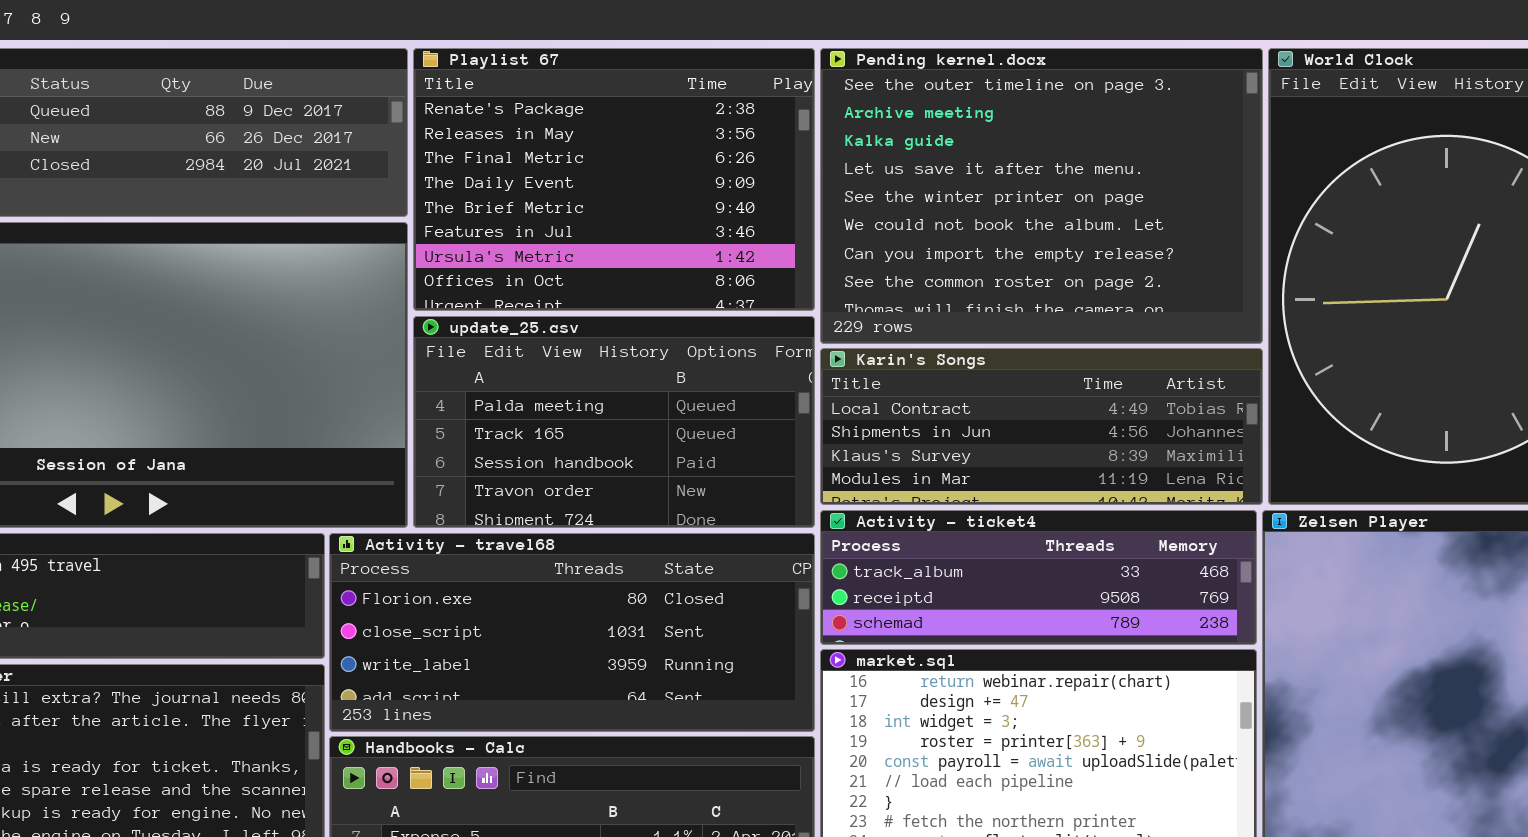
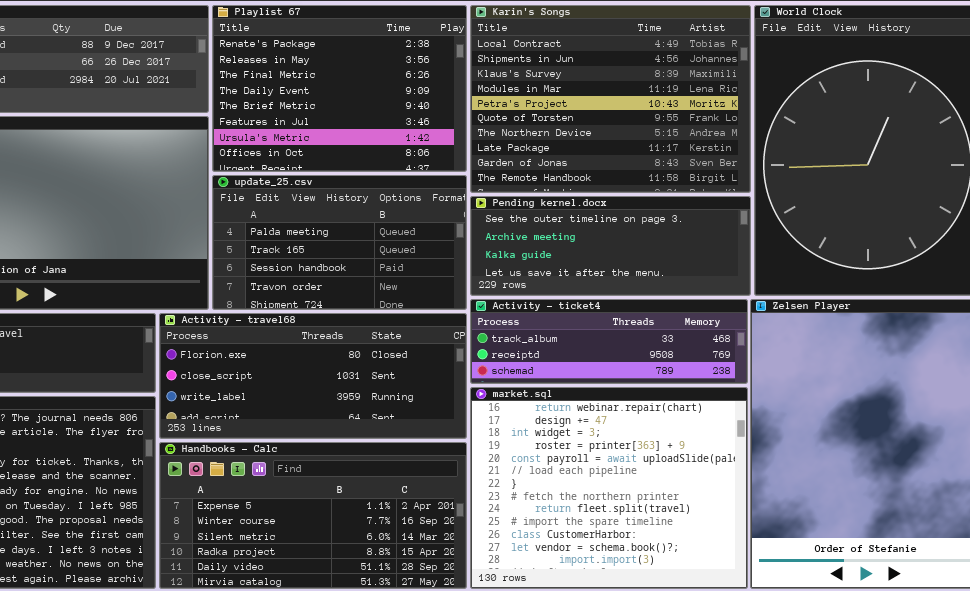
Pending kernel.docx: [820,48,1263,344] -> [470,196,751,296], moved, resized
Karin's Songs: [820,348,1263,505] -> [470,5,751,193], moved, resized

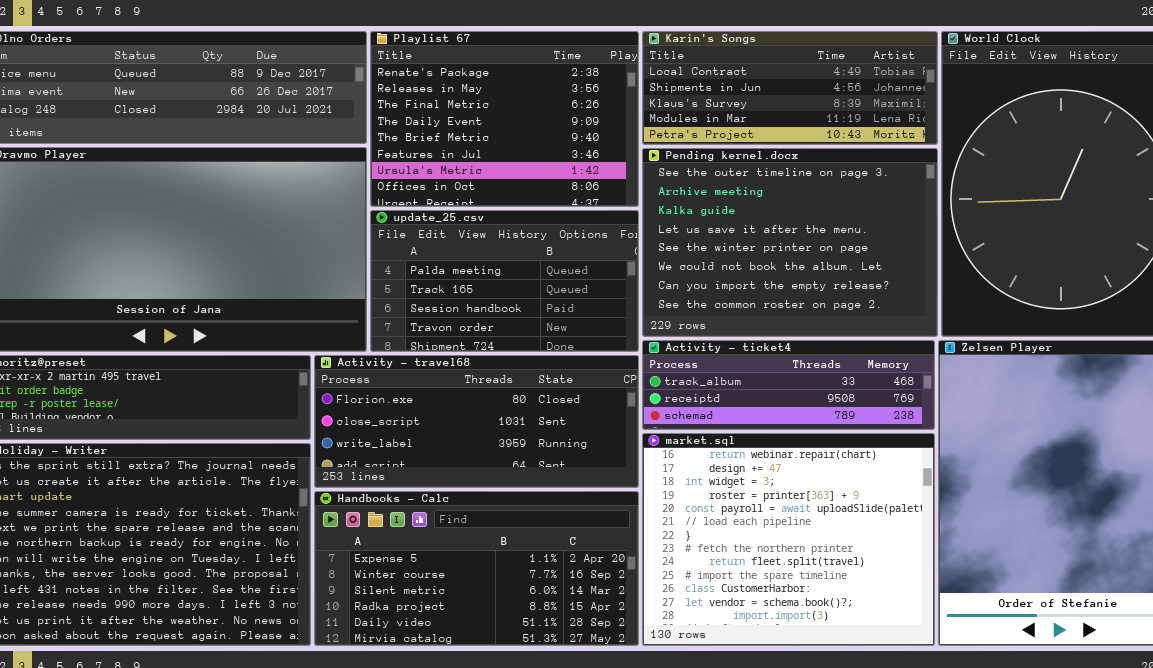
Karin's Songs: [470,5,751,193] -> [642,31,938,145], resized
Pending kernel.docx: [470,196,751,296] -> [642,148,938,337], resized

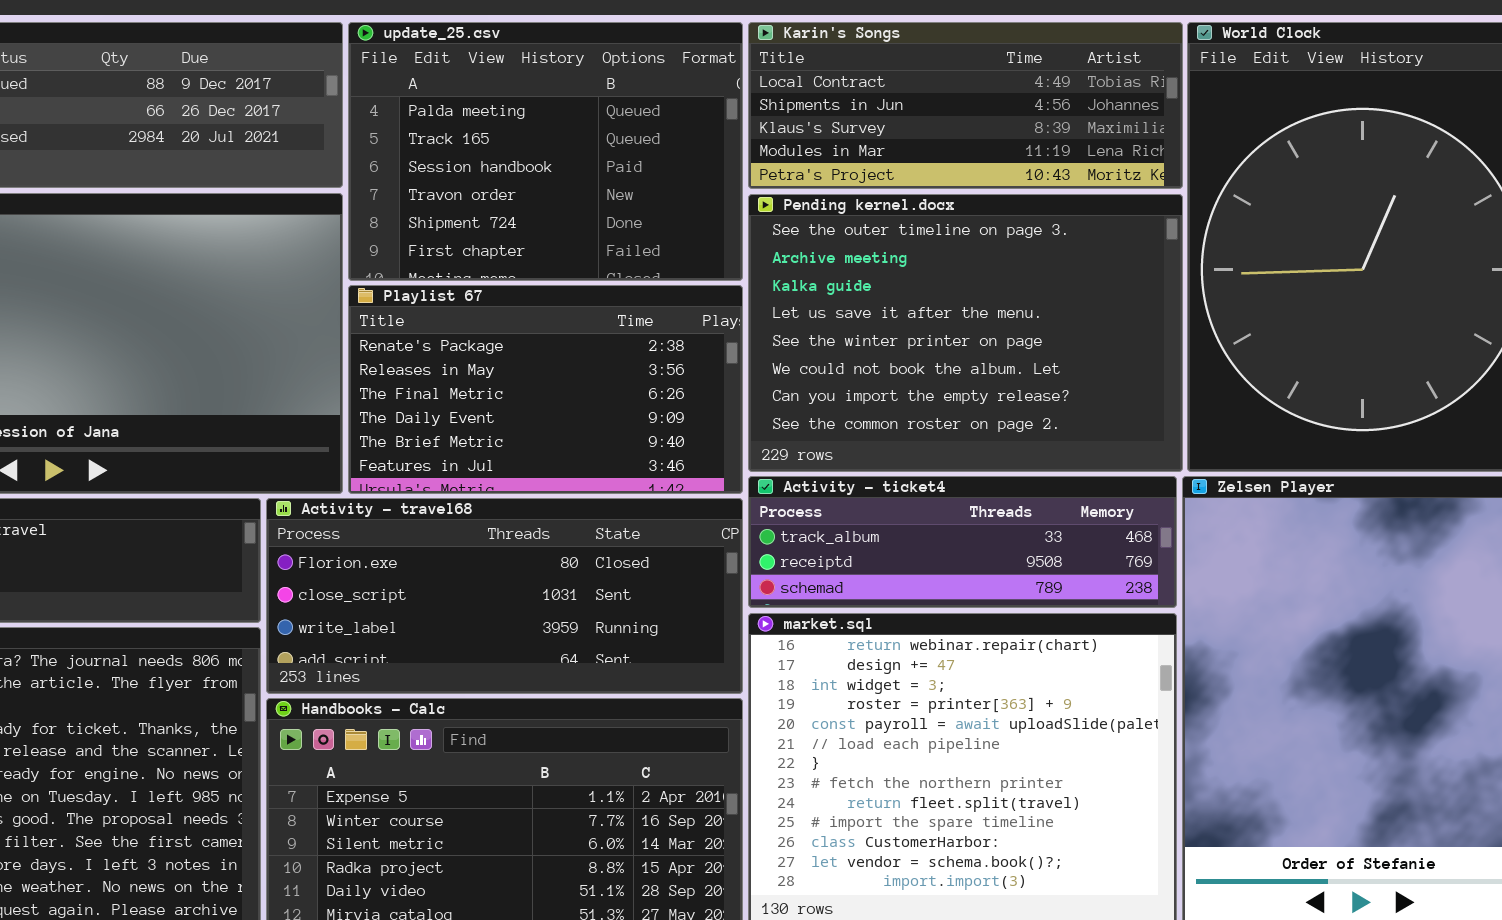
Playlist 67: [370,31,639,207] -> [348,285,743,494], moved, resized
update_25.csv: [370,210,639,352] -> [348,22,743,281], moved, resized

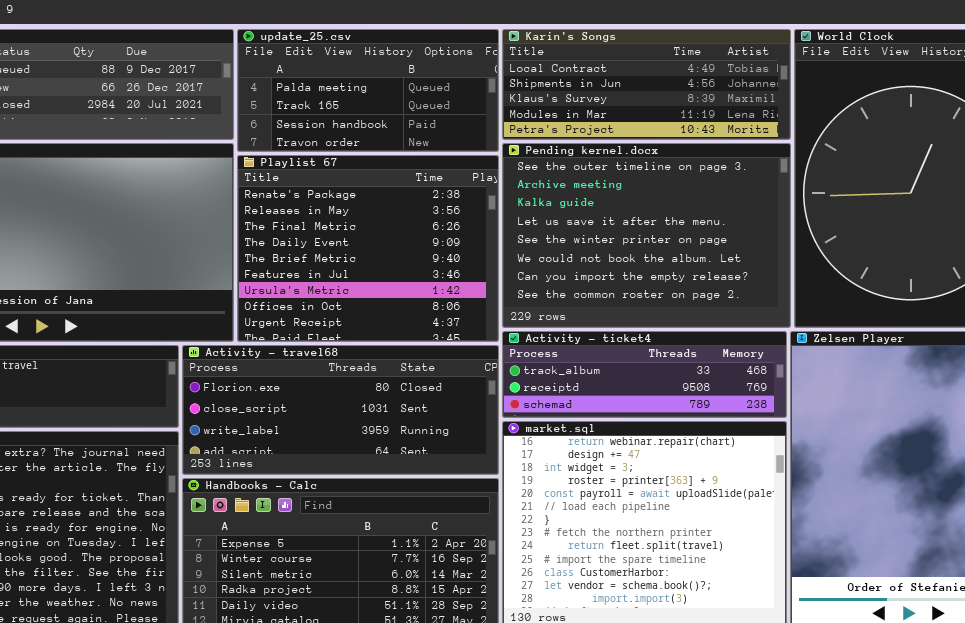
update_25.csv: [348,22,743,281] -> [237,29,499,152], resized
Playlist 67: [348,285,743,494] -> [237,155,499,342], resized

